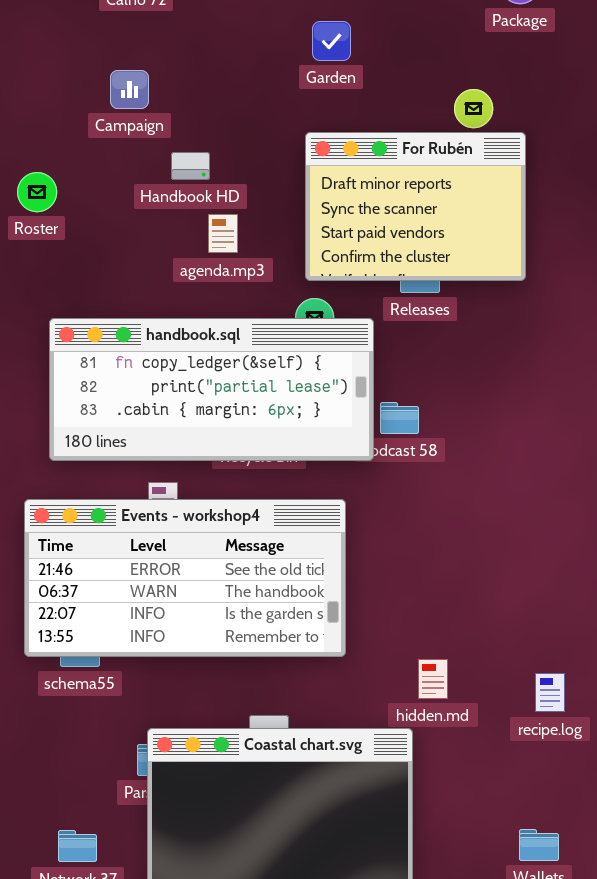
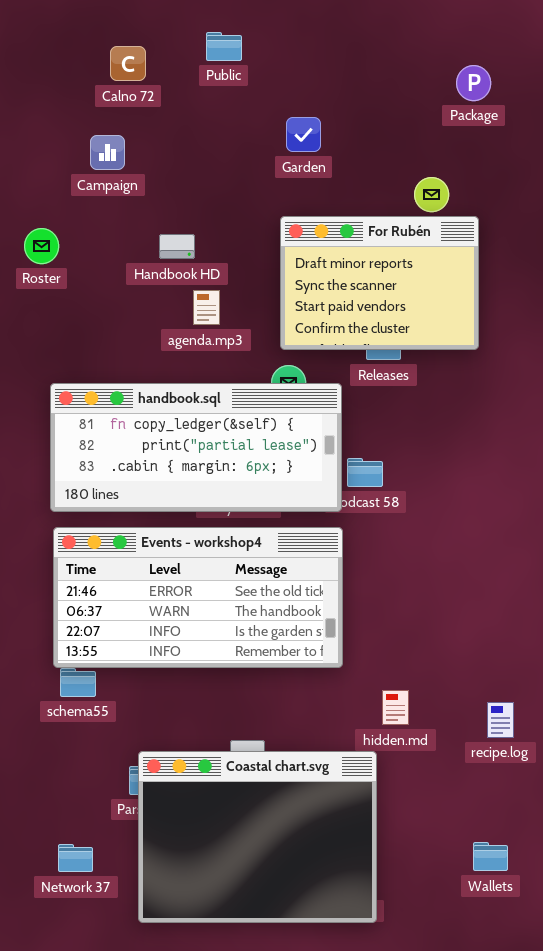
Campaign: [110,70,149,109] -> [90,135,125,170], moved
Roster: [17,172,57,212] -> [24,228,59,264], moved
Events - workshop4: [24,499,346,657] -> [53,527,343,668], moved

